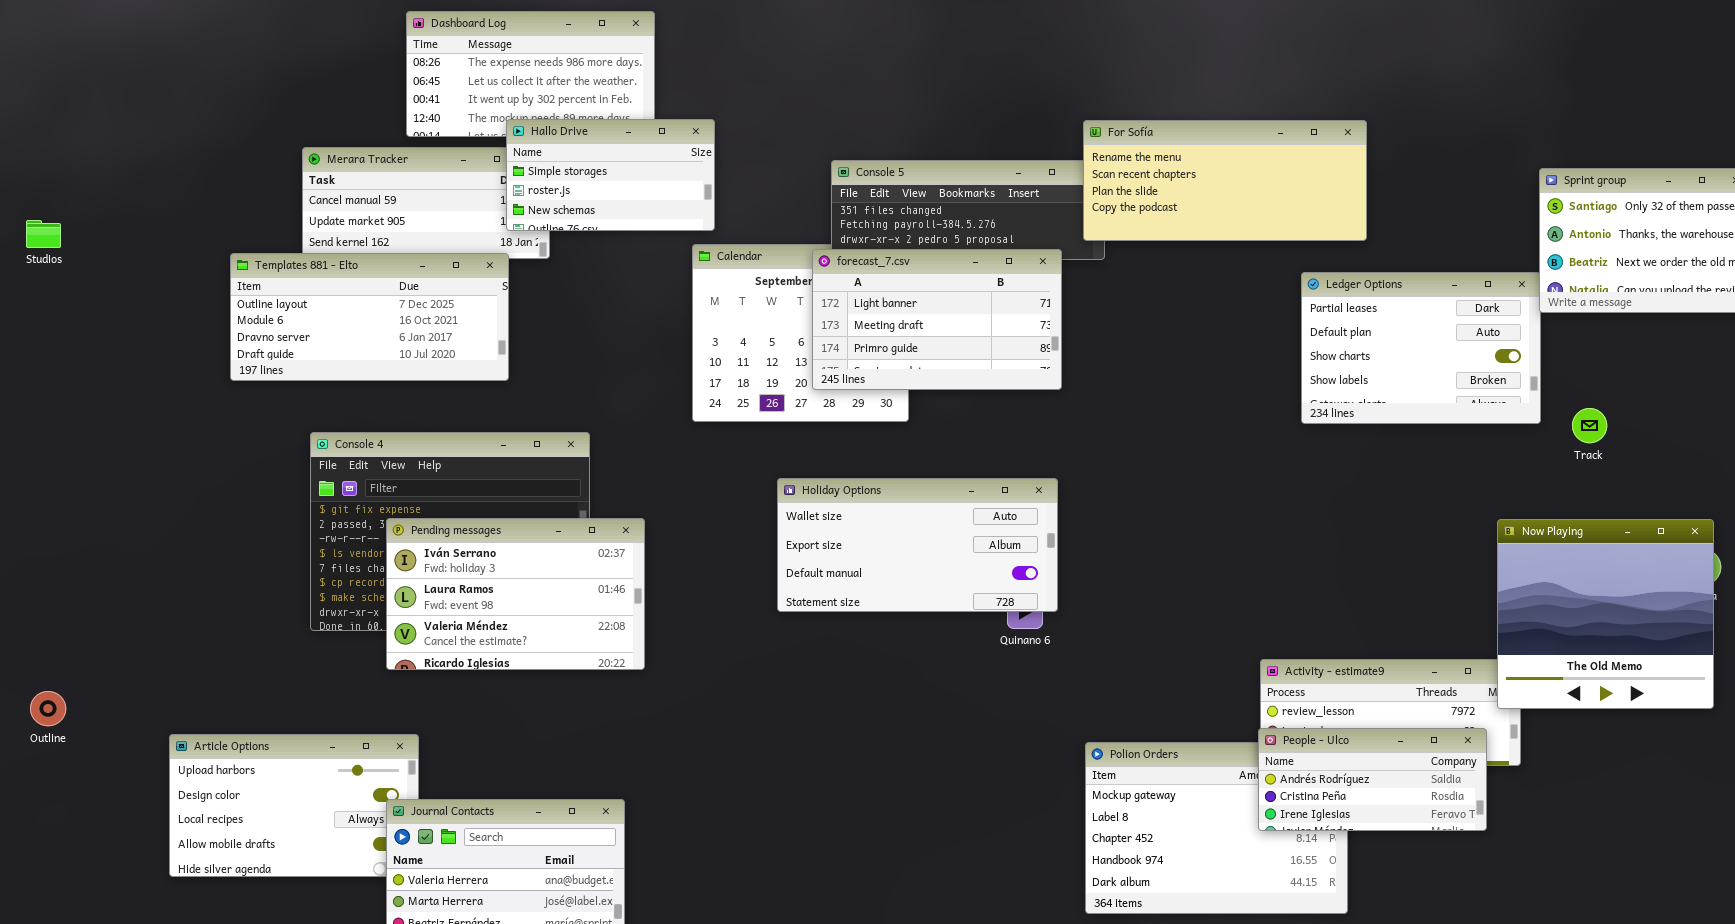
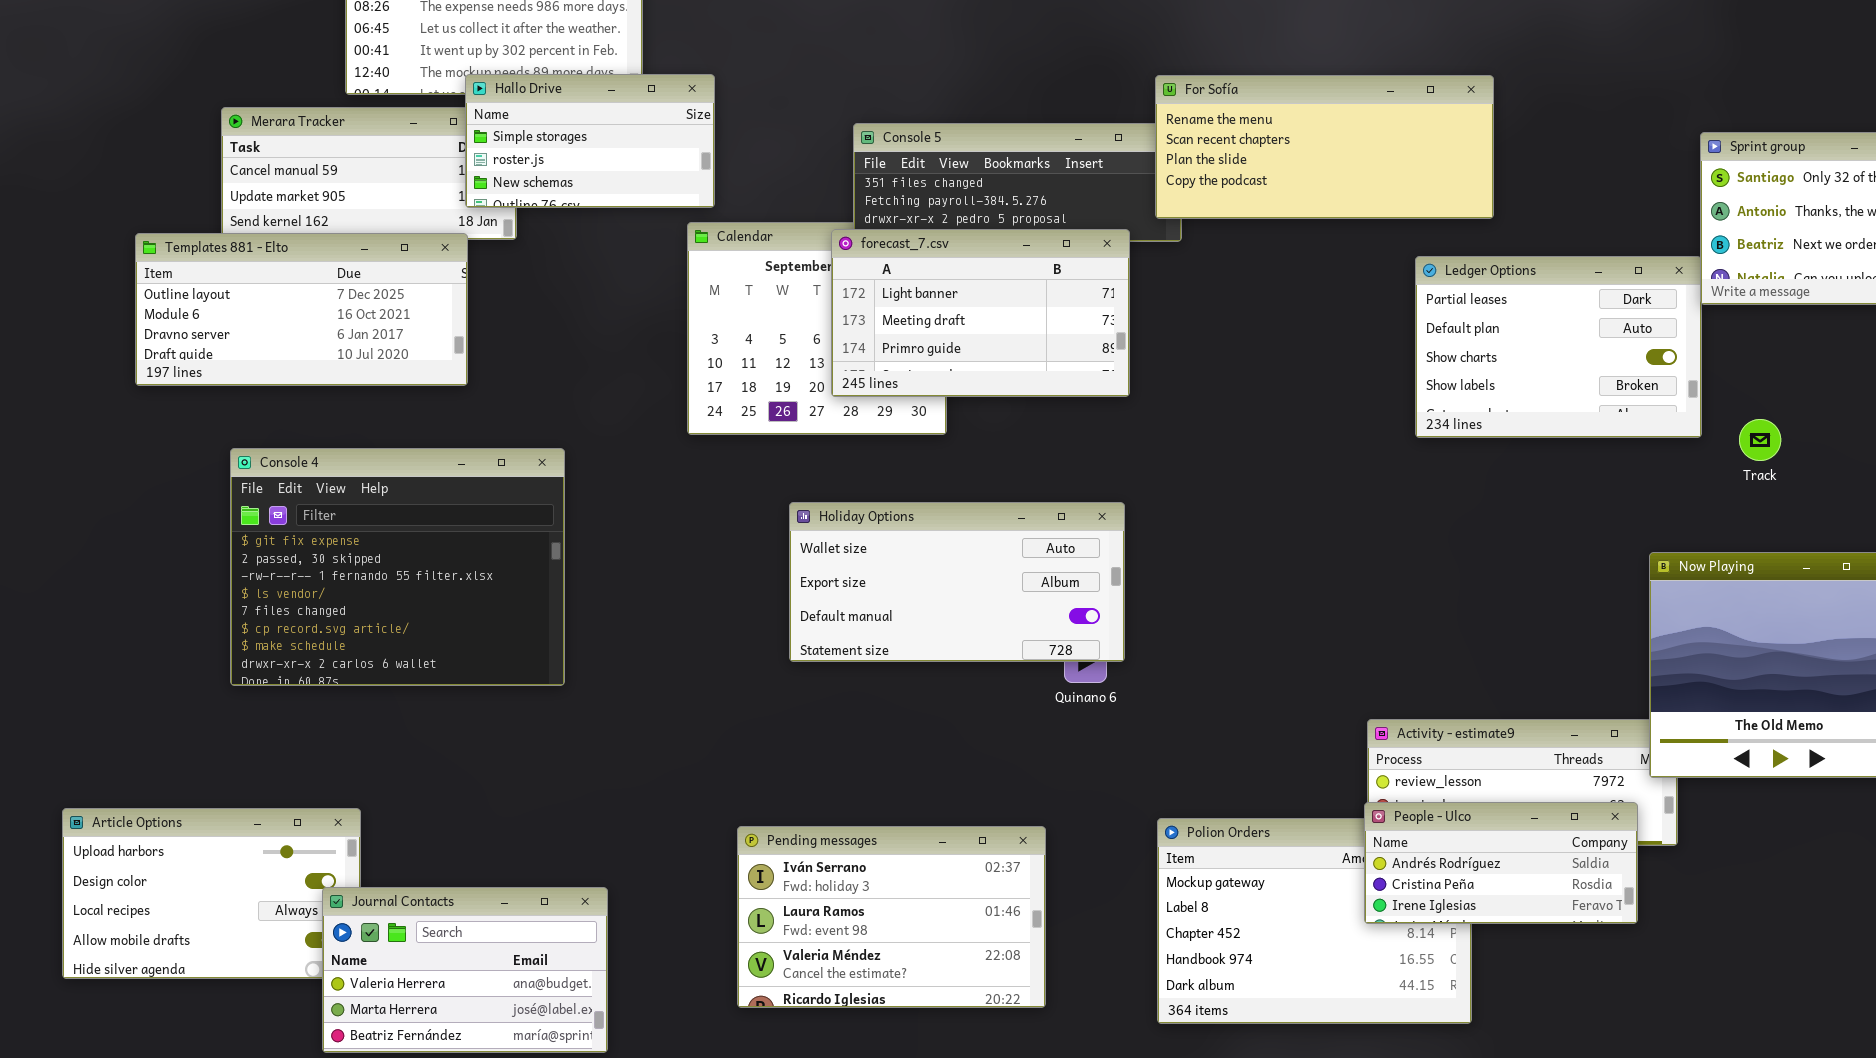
Pending messages: [386,518,645,670] -> [737,826,1046,1008], moved

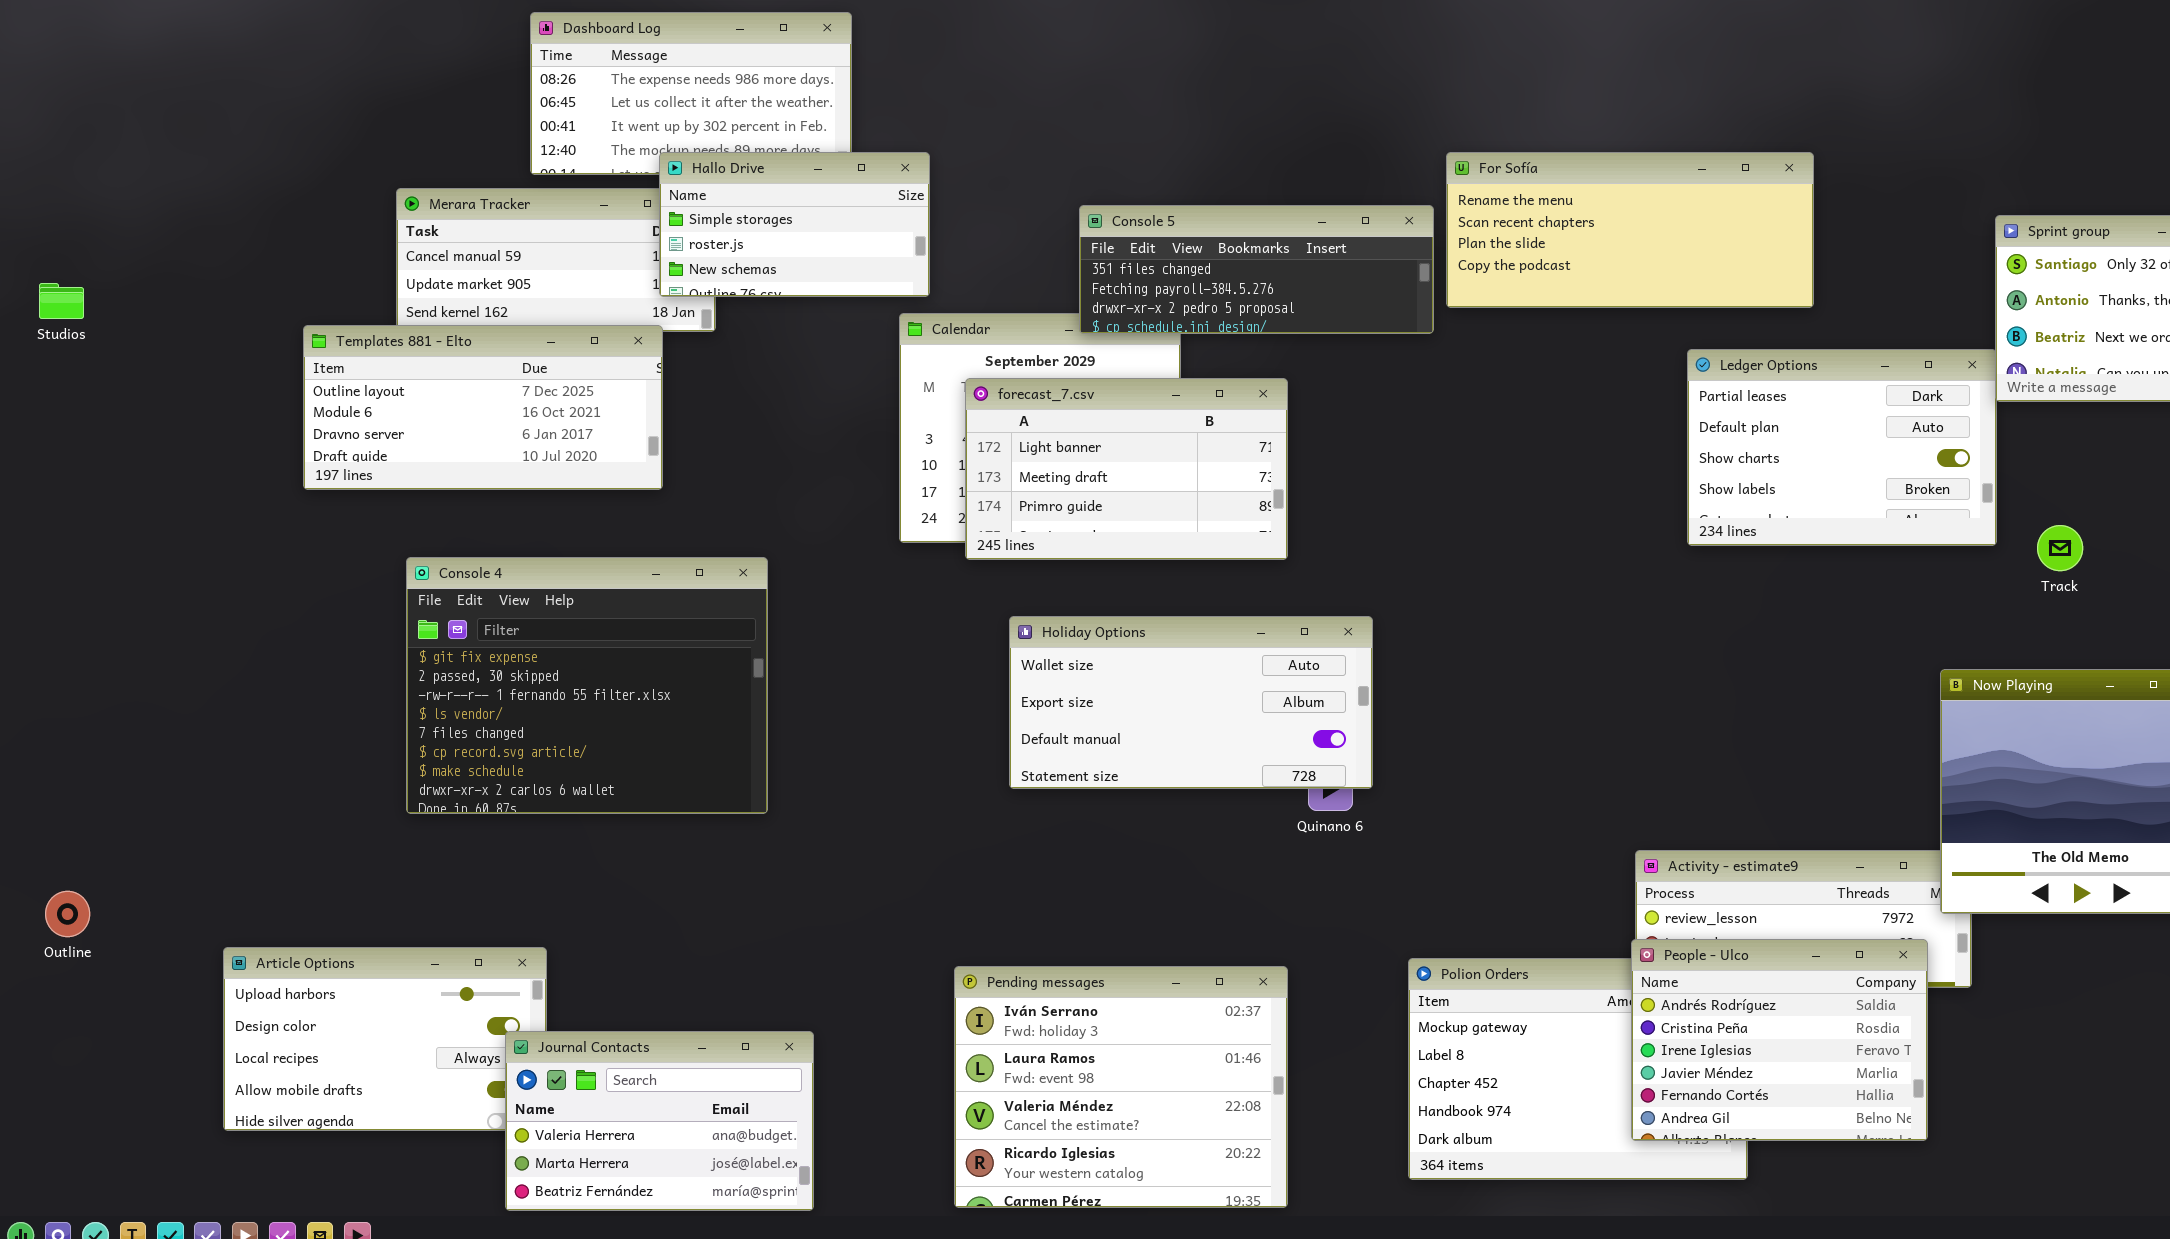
For Sofía: [1155,75,1494,219] -> [1446,152,1814,308], moved
forecast_7.csv: [831,229,1130,397] -> [965,378,1288,560], moved
People - Ulco: [1364,802,1638,924] -> [1631,939,1928,1141], resized
Pending messages: [737,826,1046,1008] -> [954,966,1288,1208], resized

